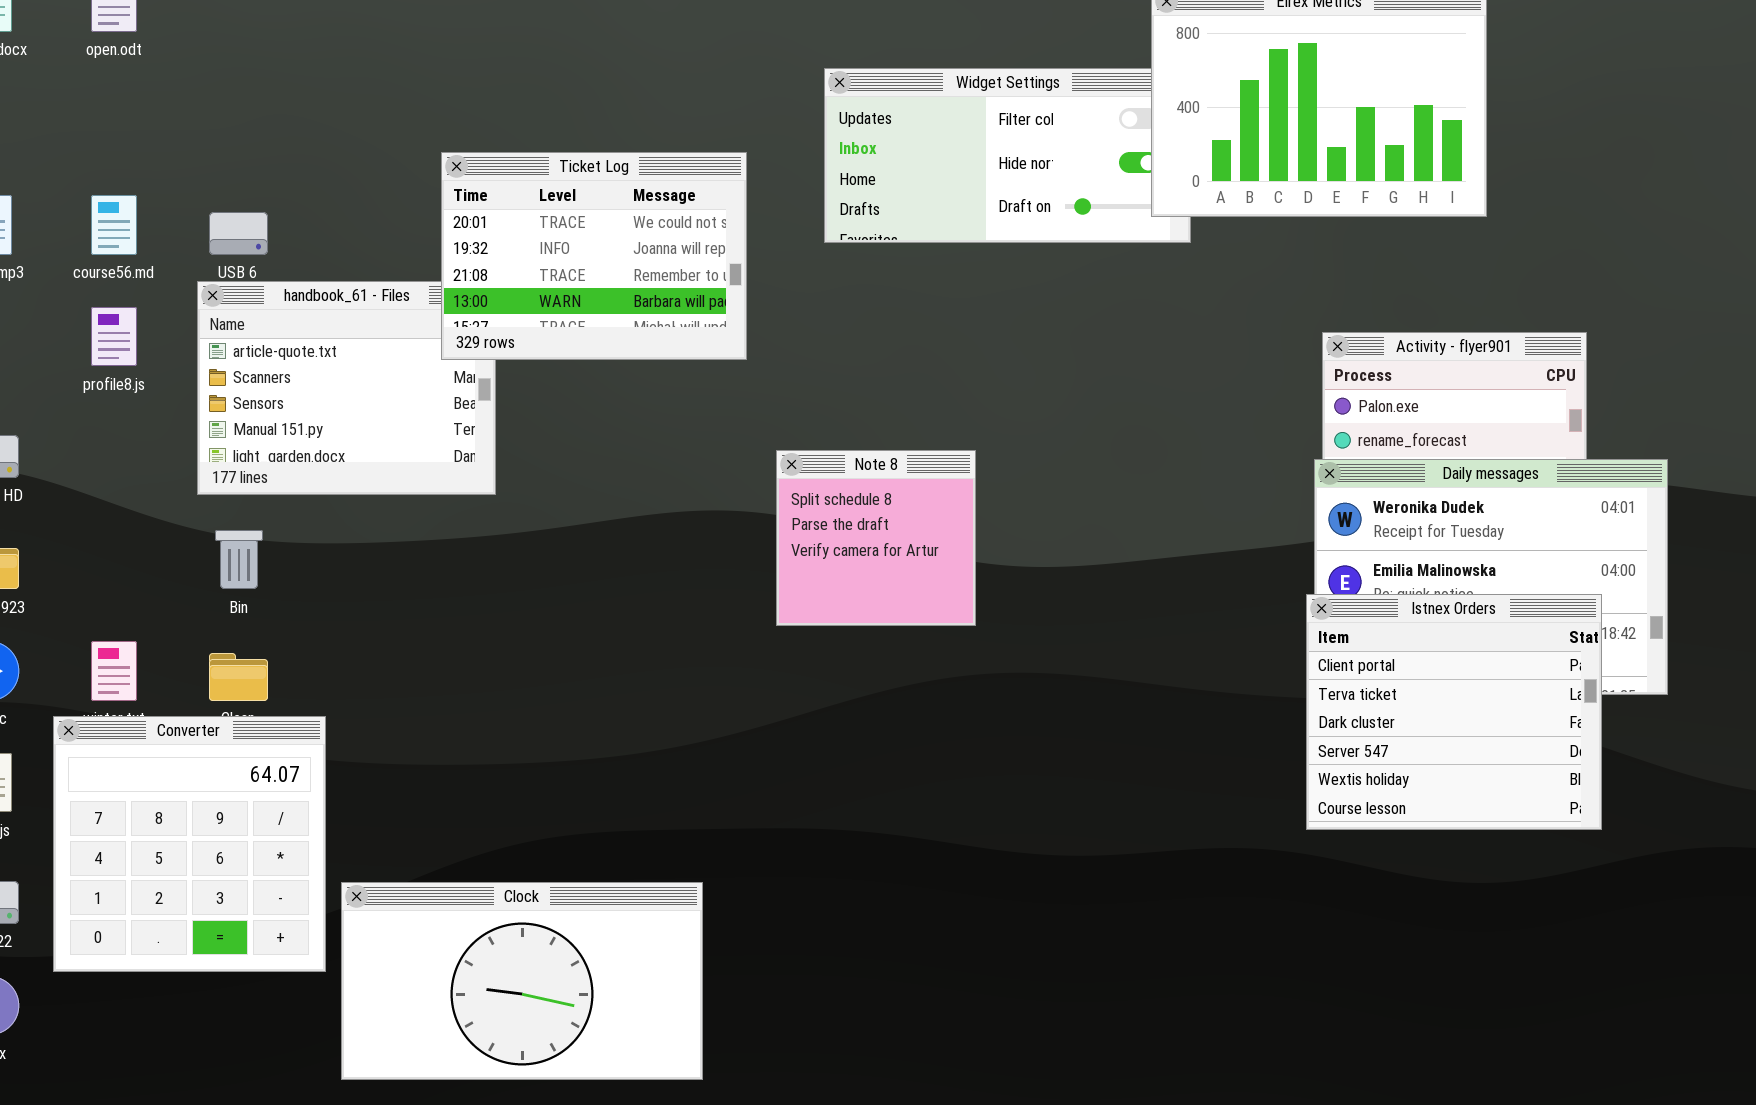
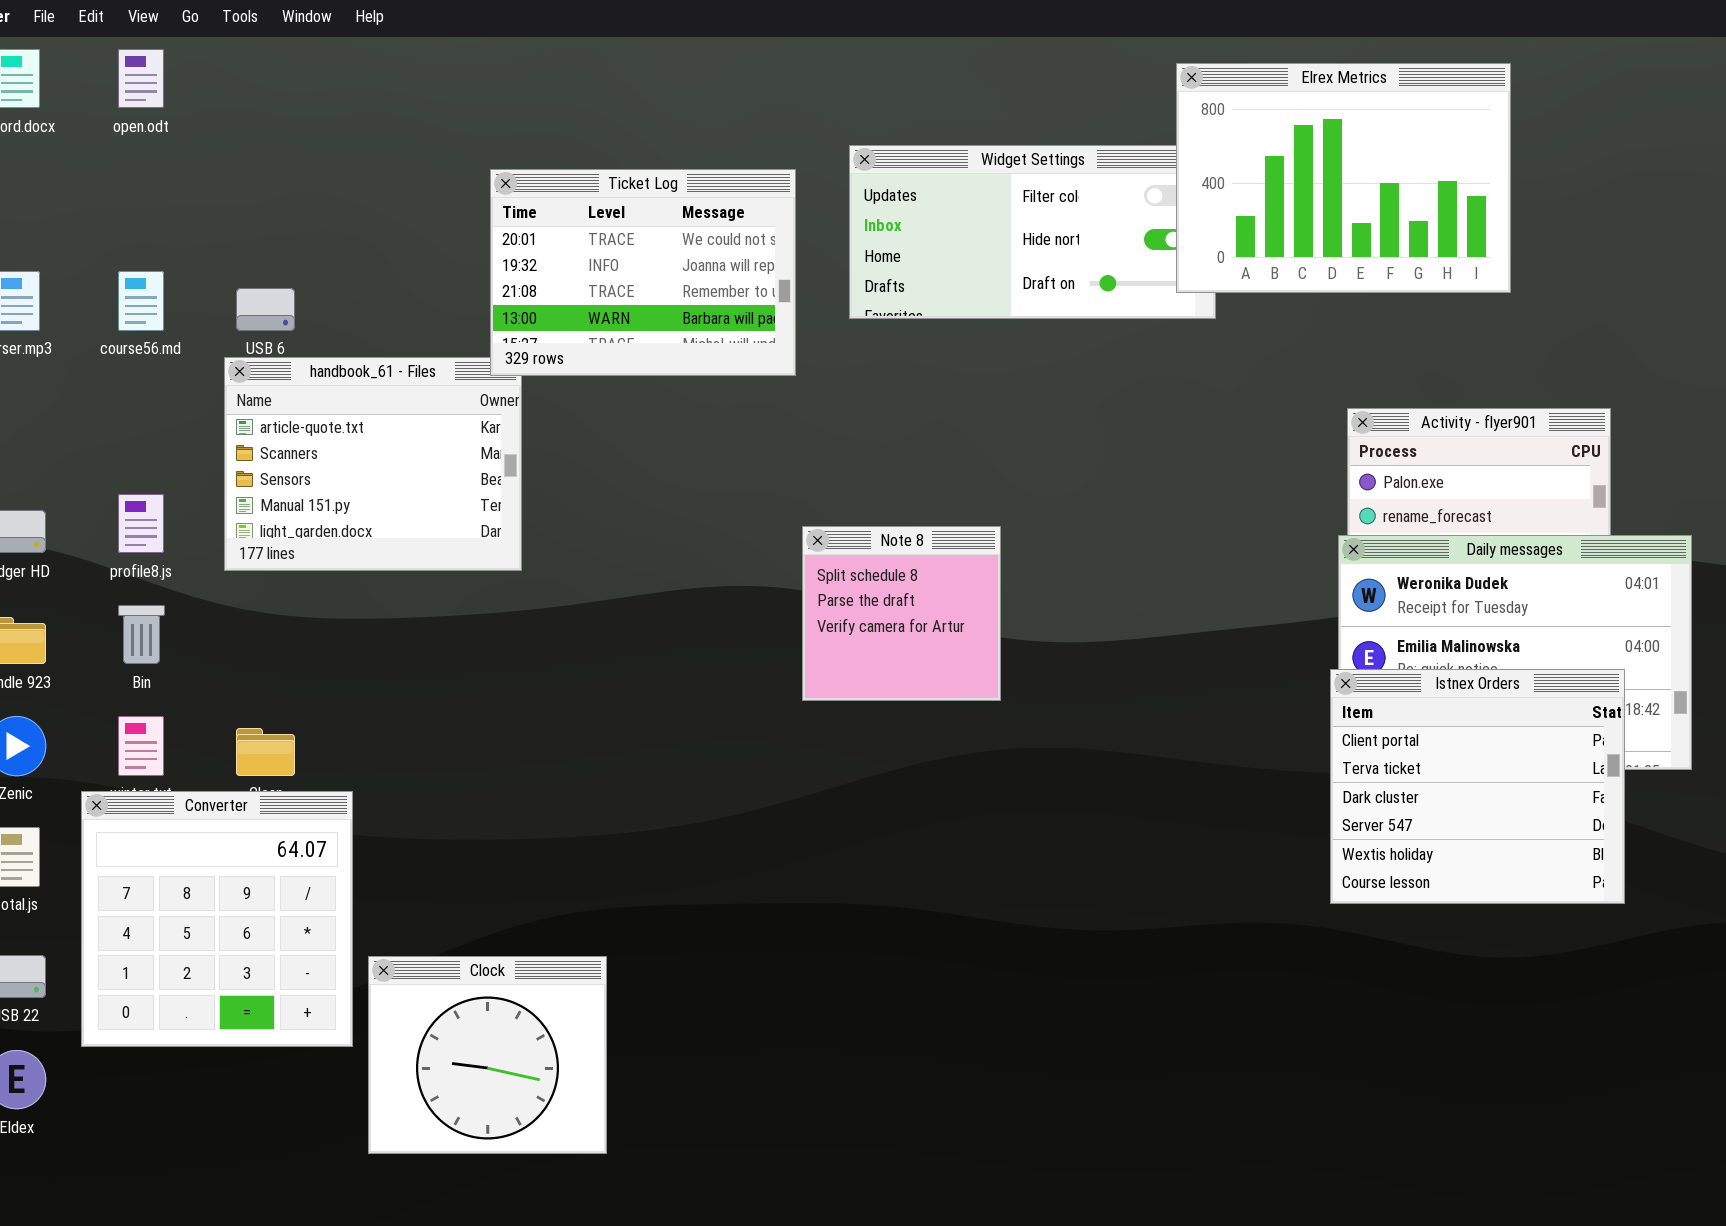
Ticket Log: [441,152,747,360] -> [490,169,796,376], moved
profile8.js: [91,307,137,366] -> [118,494,164,553], moved
Bin: [215,530,263,589] -> [118,605,165,664], moved
Clock: [341,882,703,1080] -> [368,956,607,1154], resized

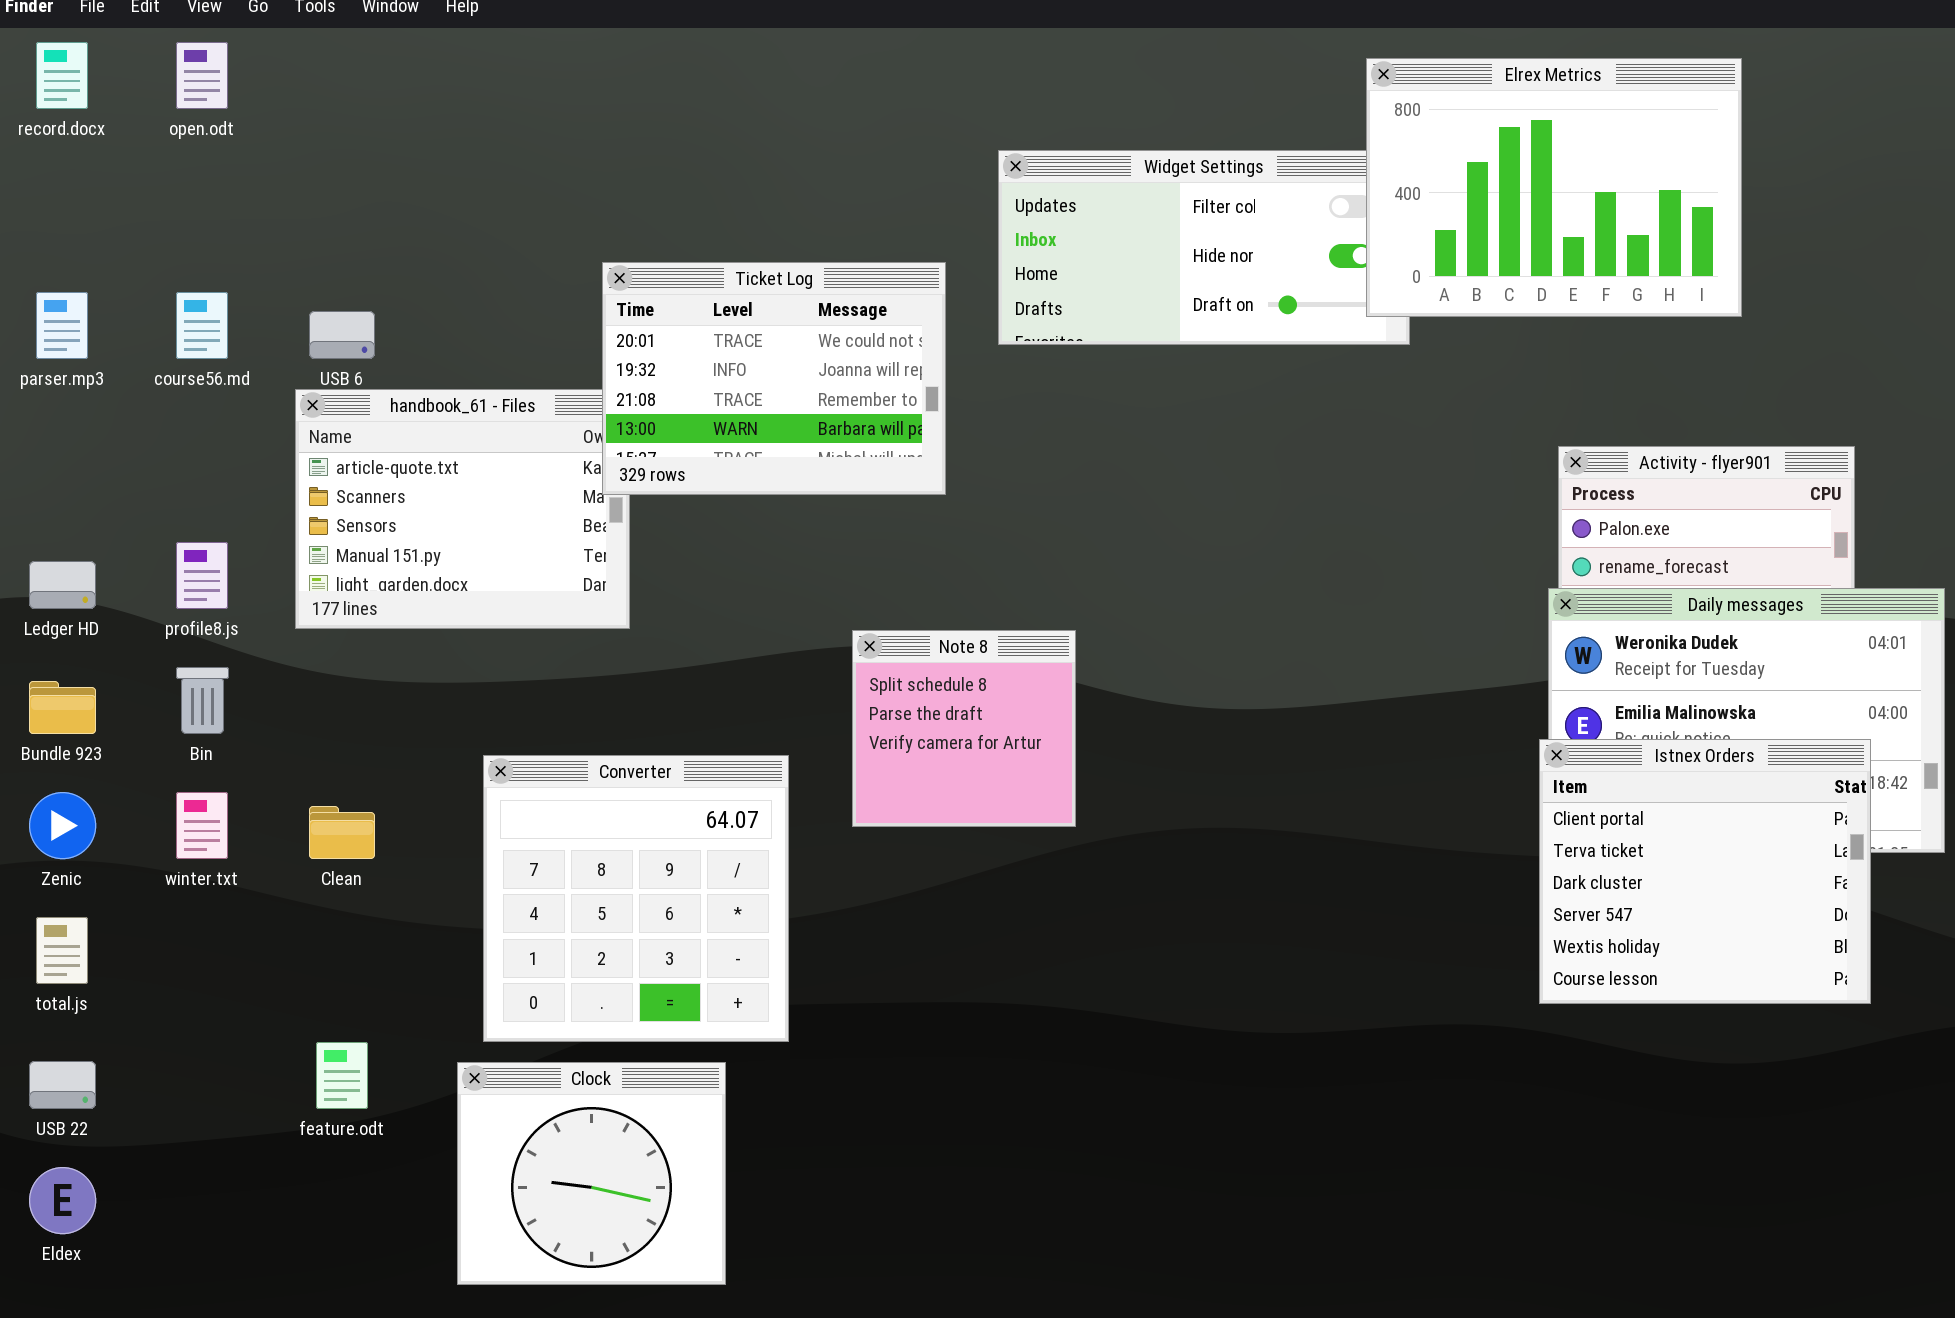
Ticket Log: [490,169,796,376] -> [602,262,946,495], moved
Note 8: [802,526,1001,701] -> [852,630,1076,827], moved
Converter: [81,791,353,1047] -> [483,755,789,1042], moved

